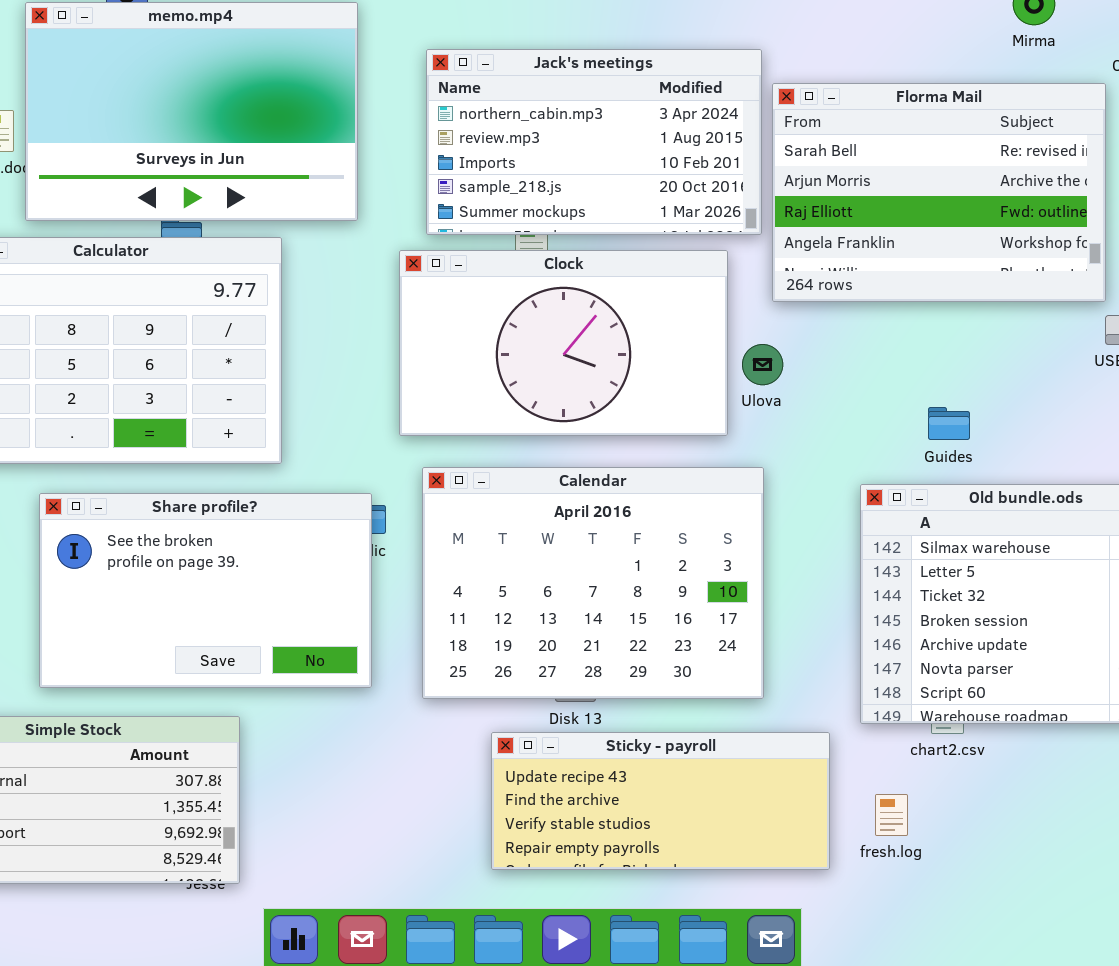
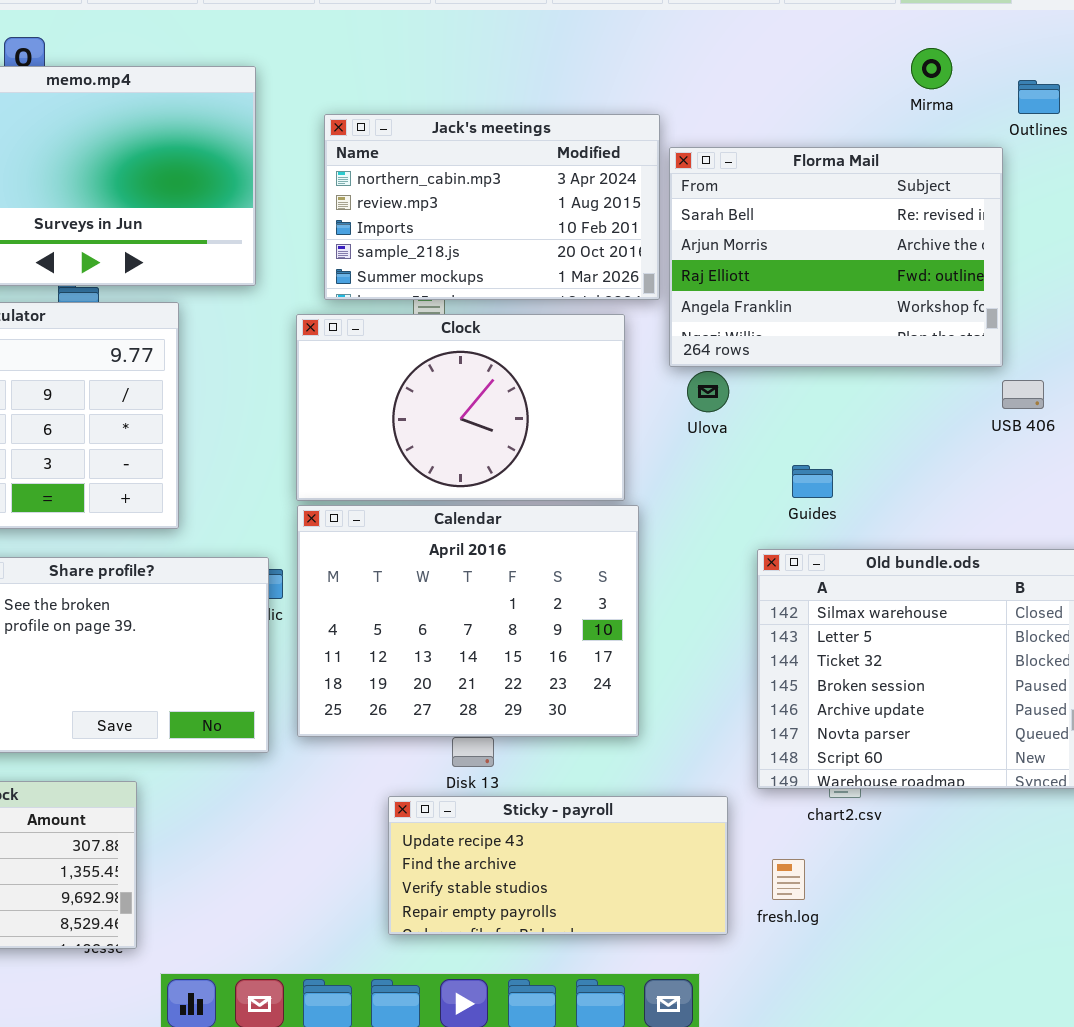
Ulova: [742,344,783,385] -> [687,371,729,412], moved
Guides: [928,407,970,440] -> [792,465,833,498], moved
Calendar: [422,467,764,699] -> [297,505,639,737], moved

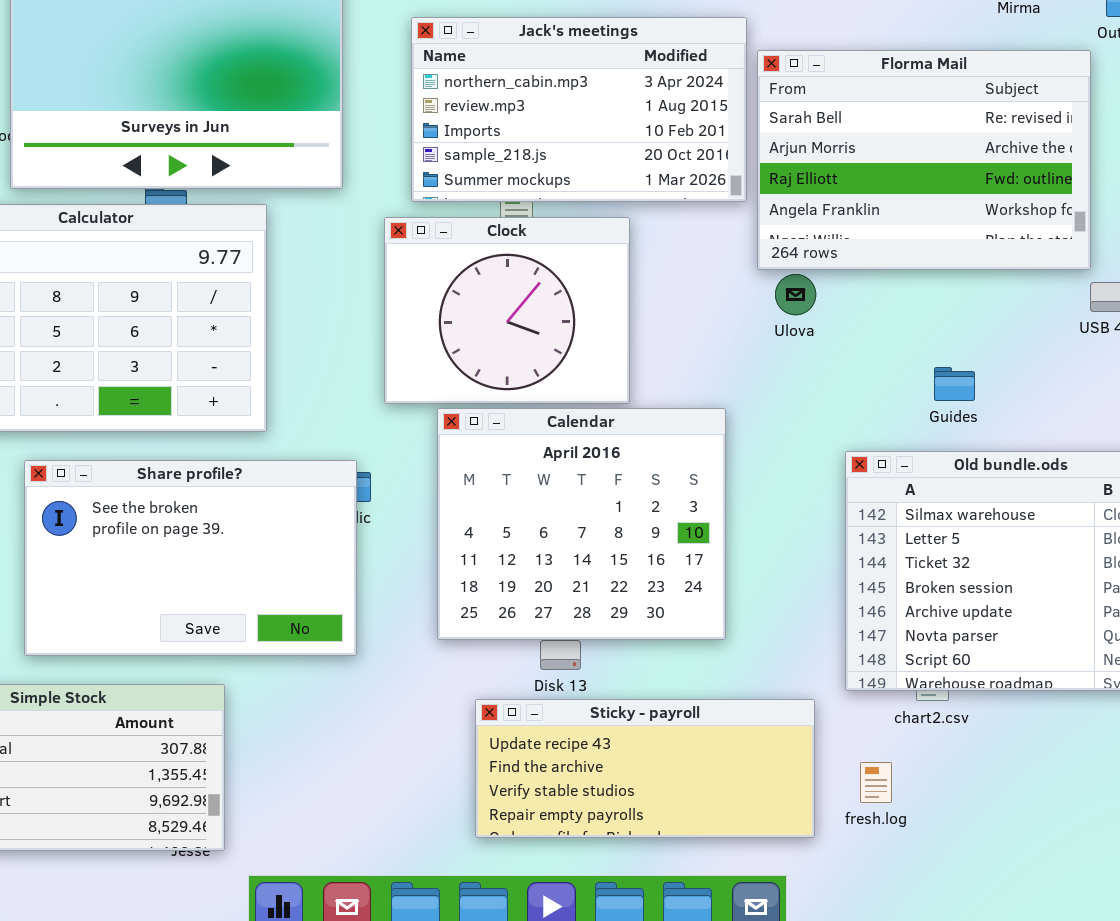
Clock: [296,314,625,501] -> [384,217,630,404], resized
Guides: [792,465,833,498] -> [934,367,975,401], moved
Calendar: [297,505,639,737] -> [437,408,726,640], resized

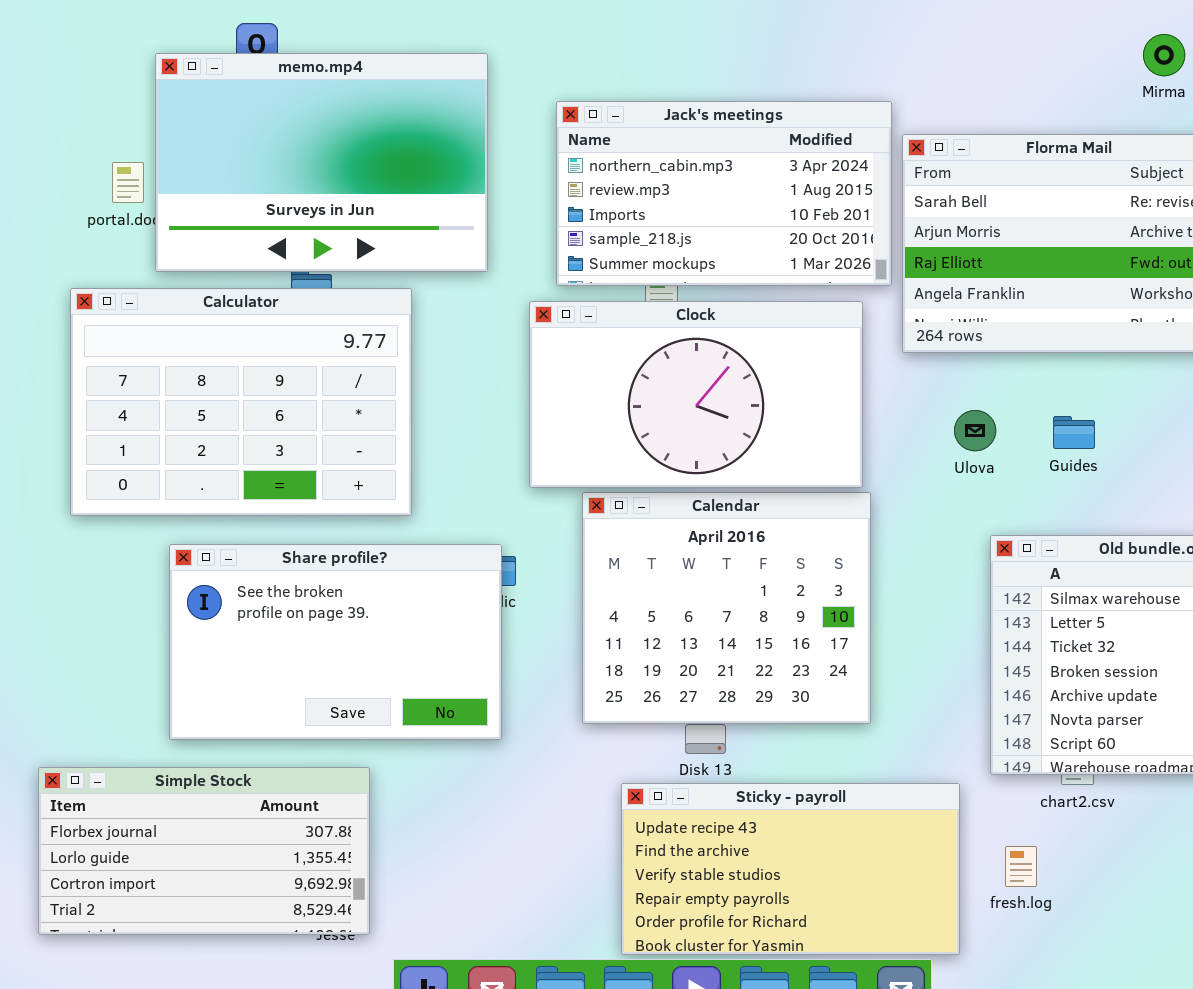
Clock: [384,217,630,404] -> [529,301,863,488], resized
Ulova: [775,274,816,315] -> [954,410,996,451], moved
Guides: [934,367,975,401] -> [1053,416,1095,449], moved
Sticky - payroll: [475,699,815,838] -> [621,783,960,955], resized

